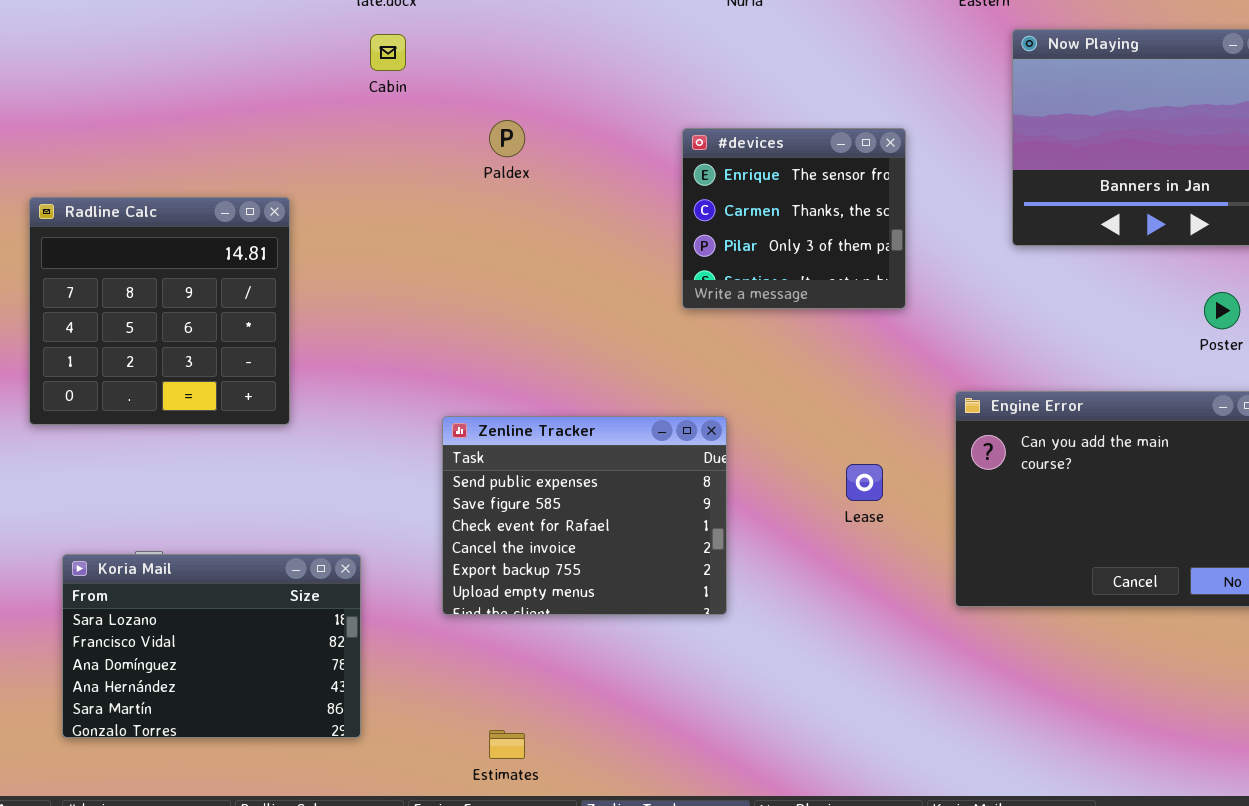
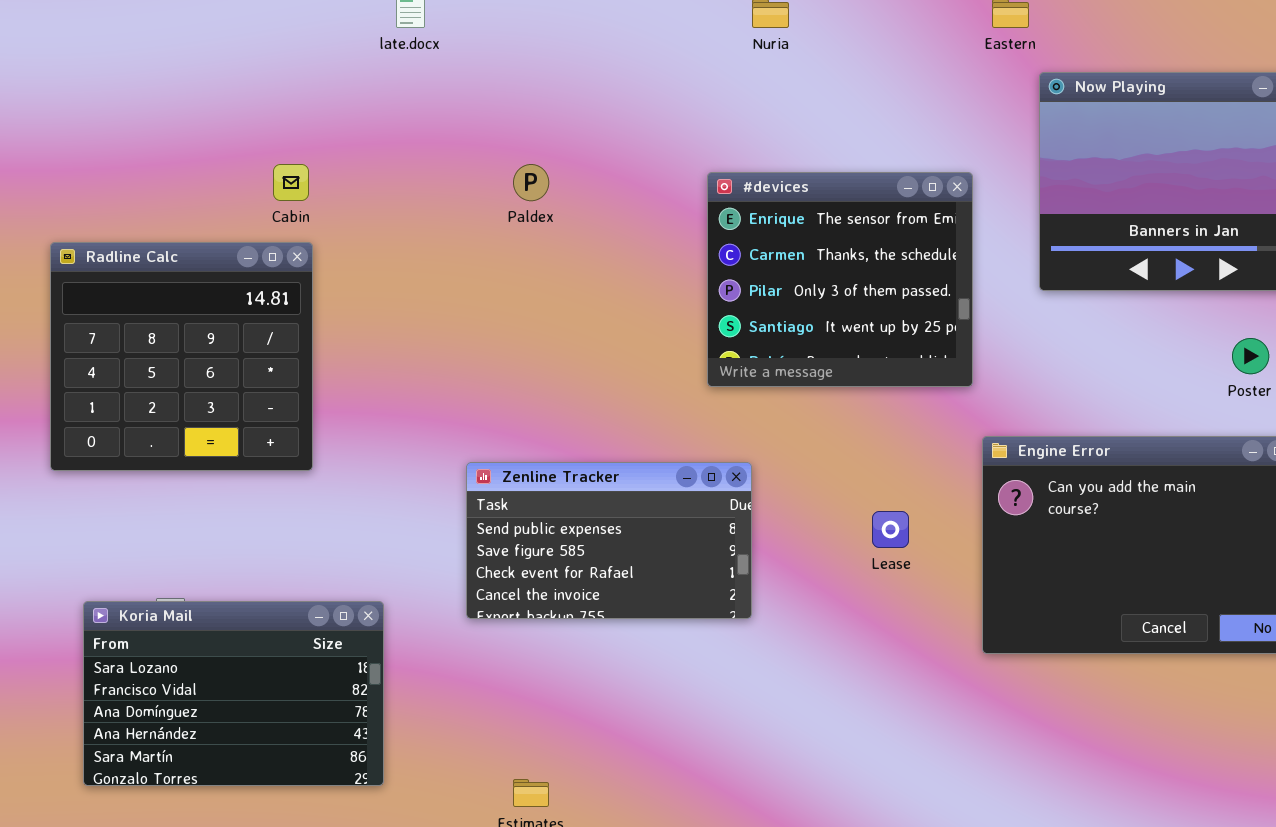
Cabin: [370,34,406,71] -> [273,164,309,201], moved
#devices: [682,128,906,309] -> [707,172,973,387], resized
Zenline Tracker: [442,416,727,615] -> [466,462,752,619], resized

